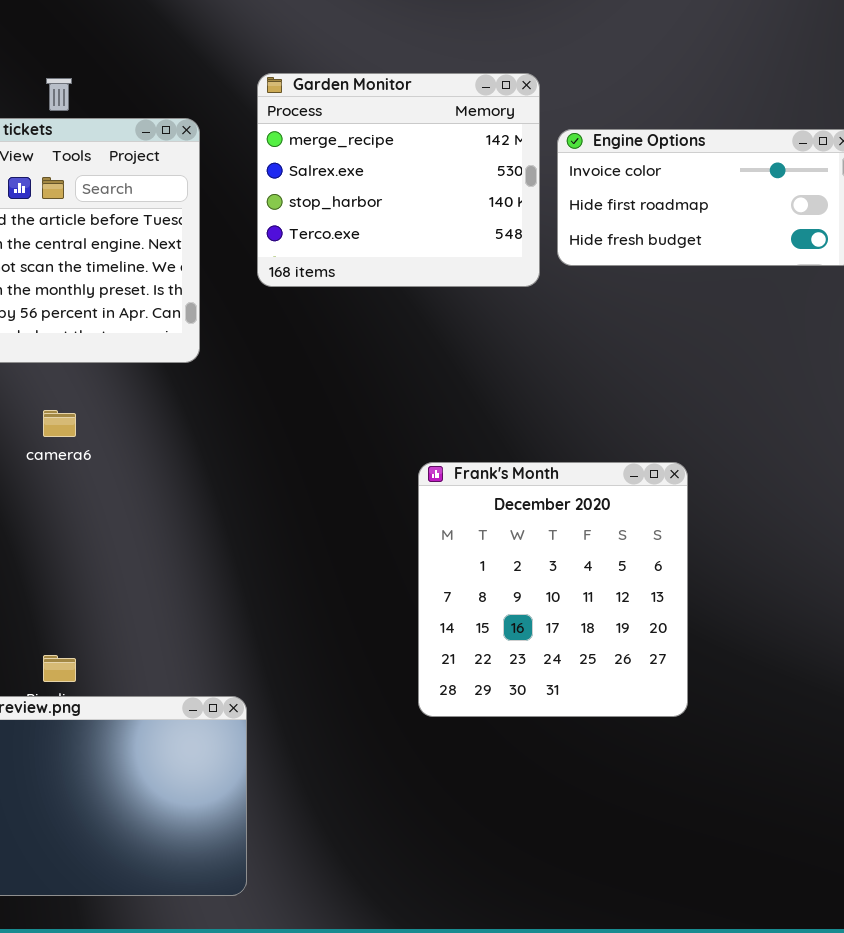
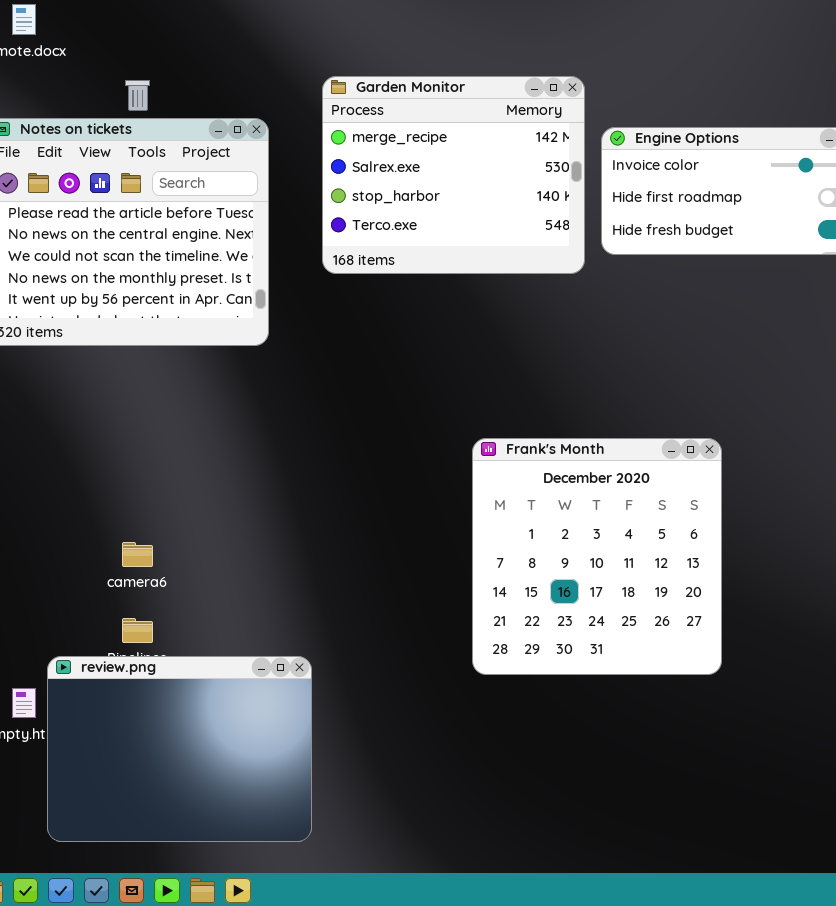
camera6: [43,410,76,437] -> [122,542,153,567], moved

